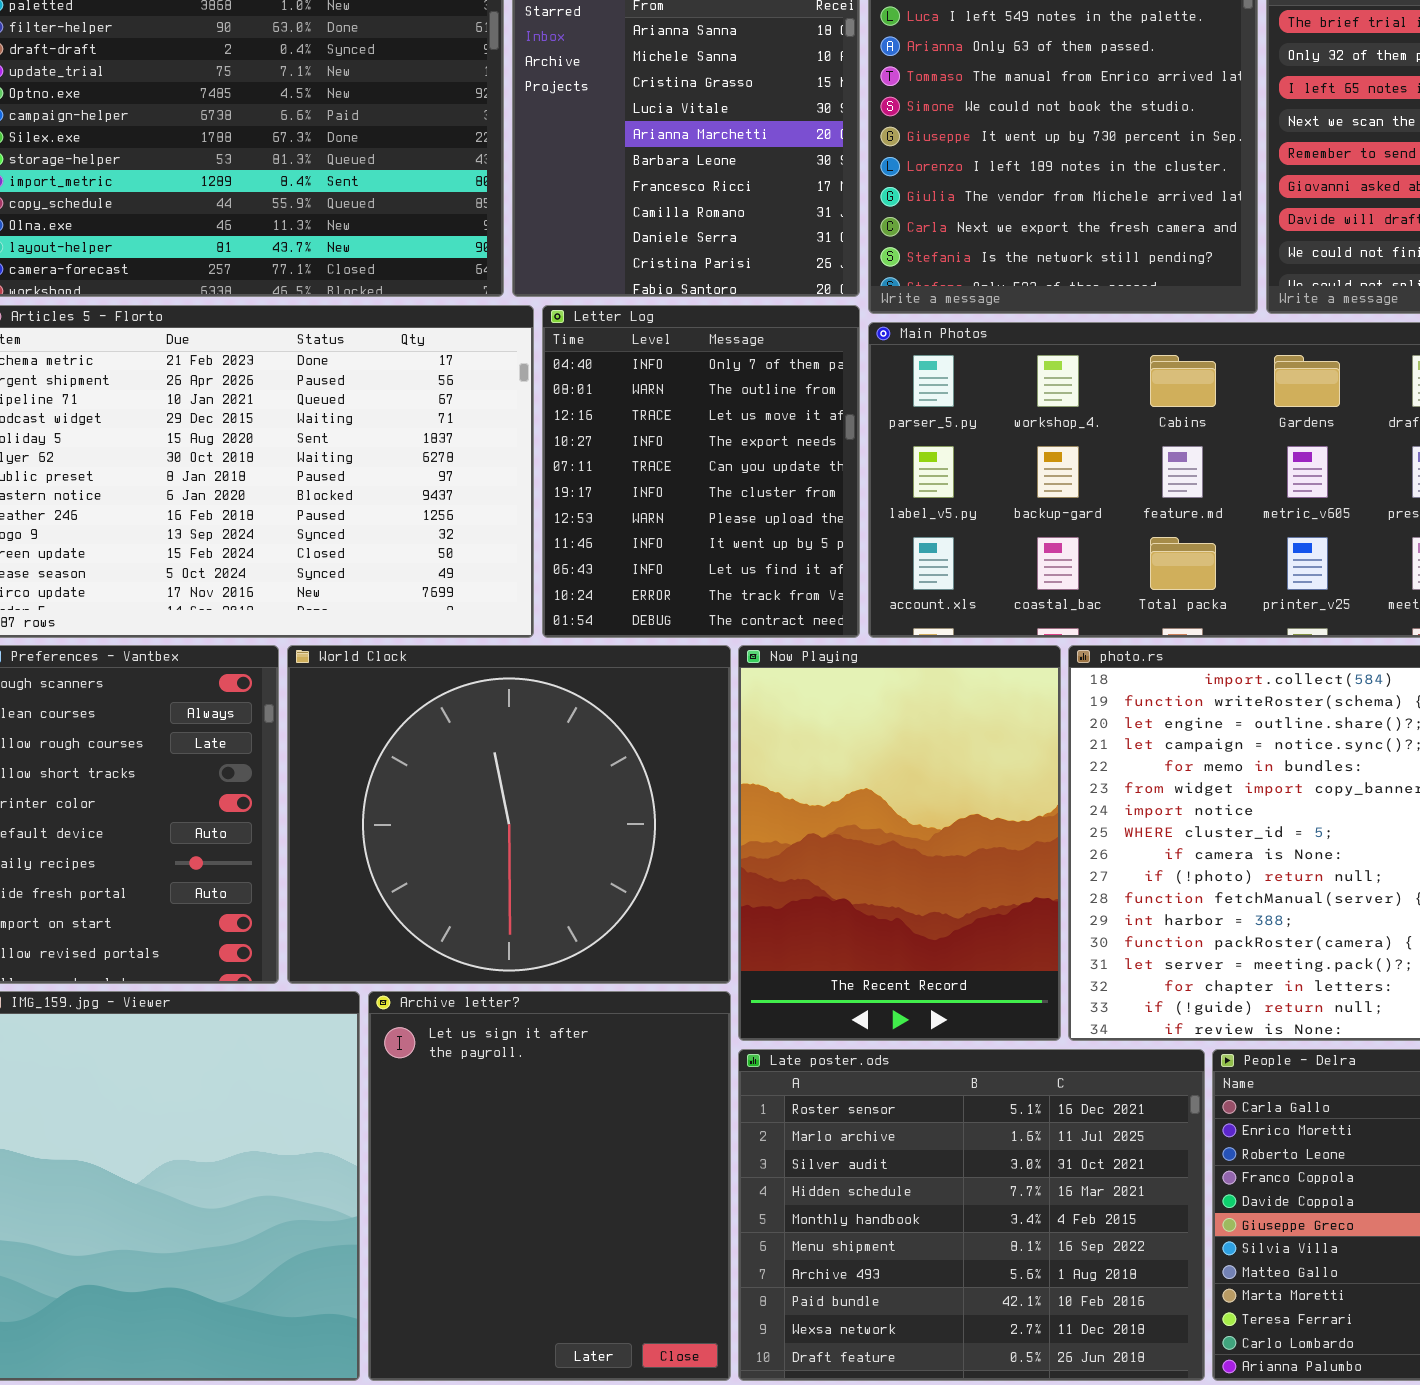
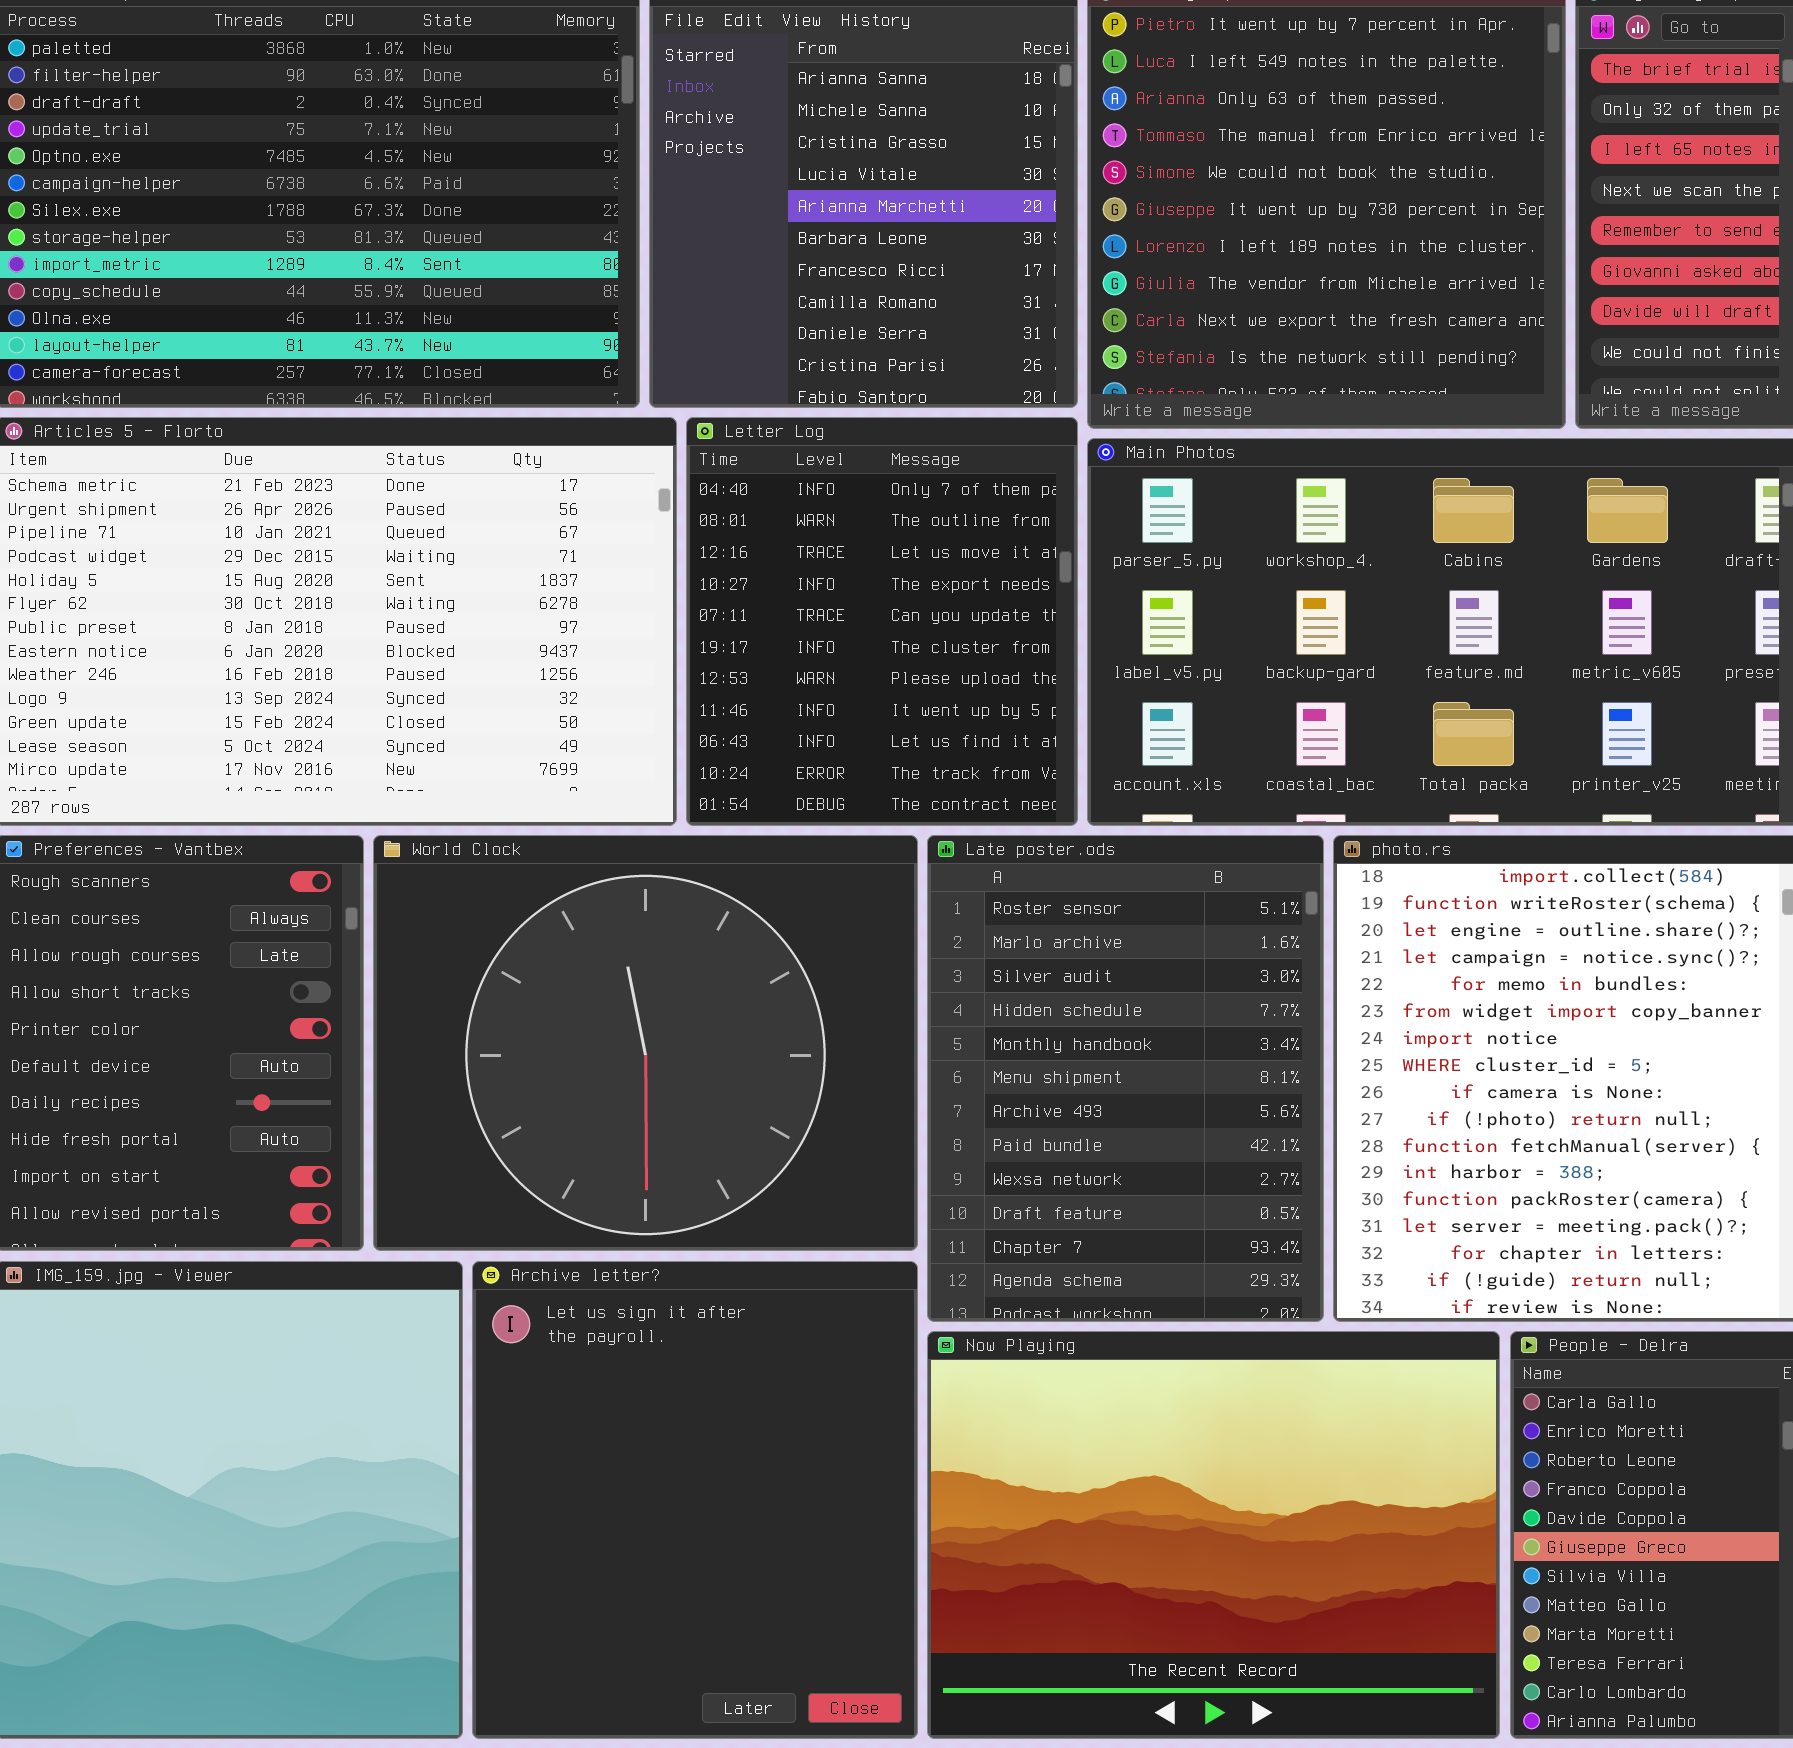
Now Playing: [738,645,1061,1041] -> [927,1331,1500,1739], moved, resized
Late poster.ods: [738,1049,1205,1381] -> [927,835,1324,1322], moved, resized

